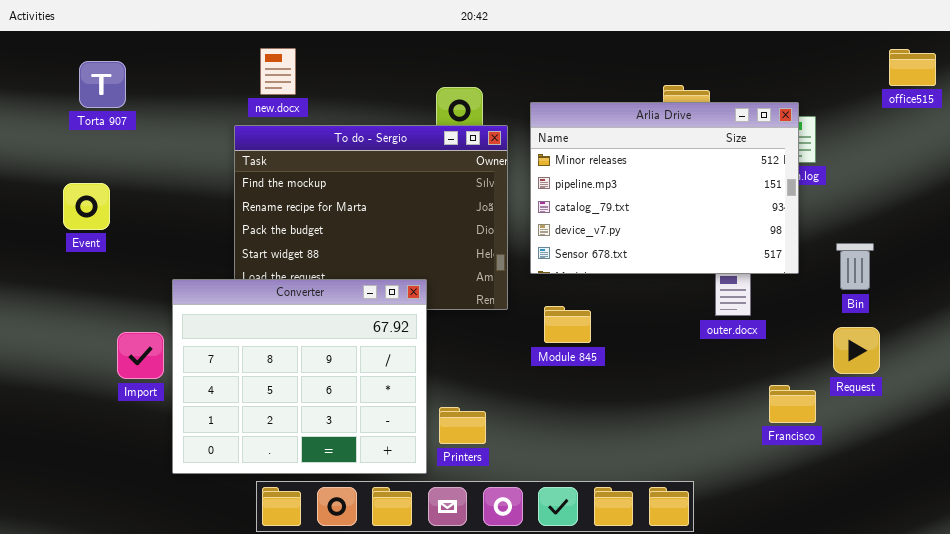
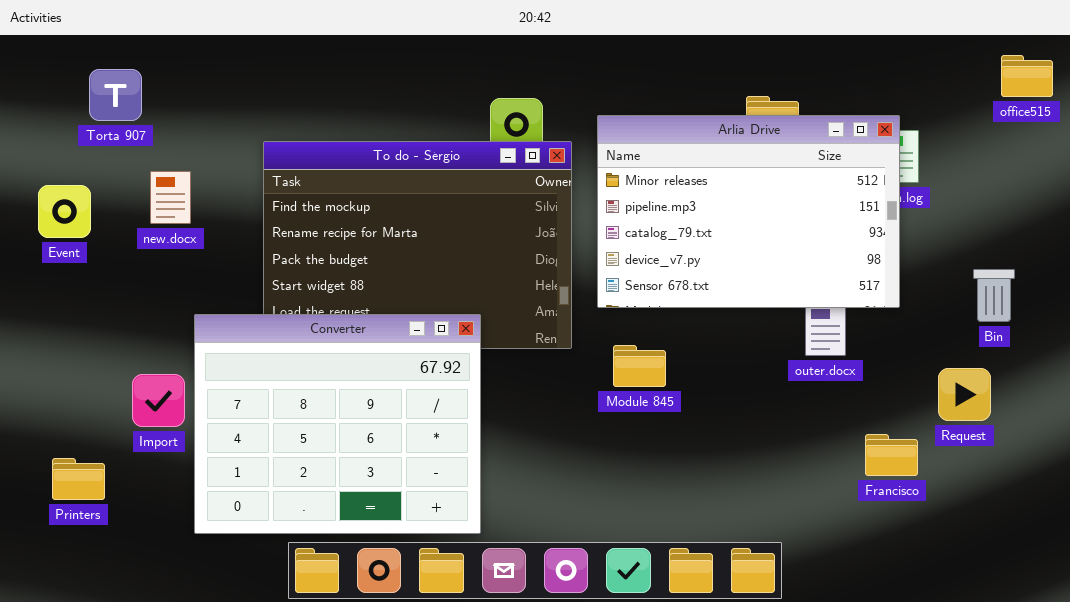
new.docx: [260,48,296,95] -> [150,171,191,224], moved
Event: [63,183,110,230] -> [38,185,91,238], moved
Bin: [836,243,874,290] -> [973,269,1015,322], moved
Printers: [439,407,486,444] -> [52,458,105,500], moved

